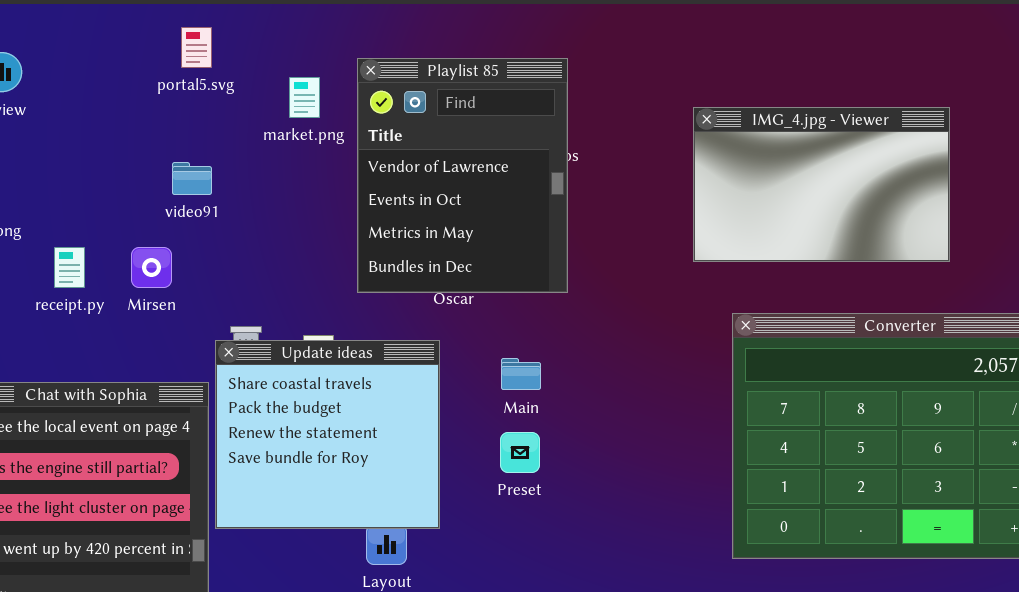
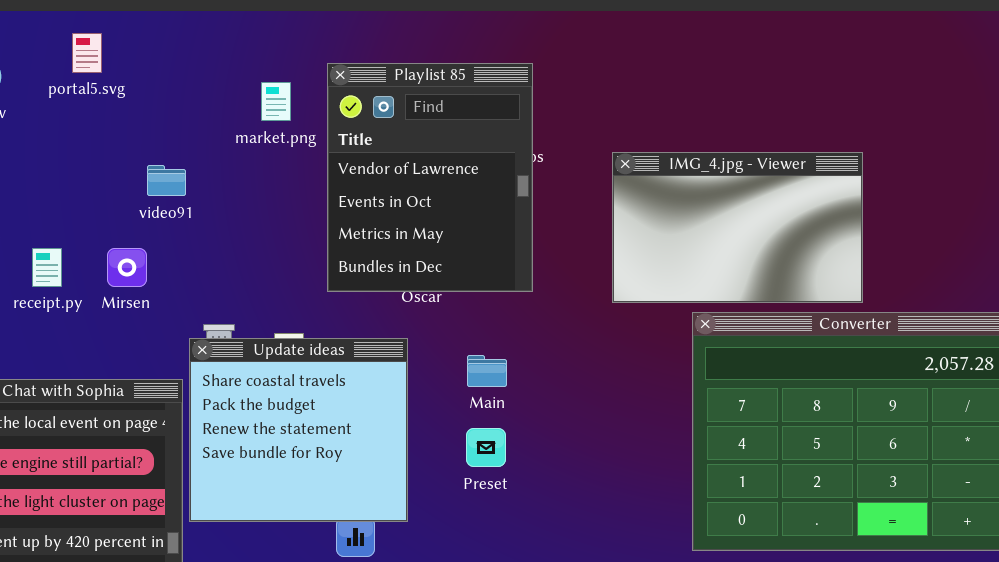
portal5.svg: [181,27,212,68] -> [72,33,102,73], moved
IMG_4.jpg - Viewer: [693,107,950,262] -> [612,152,863,303], moved

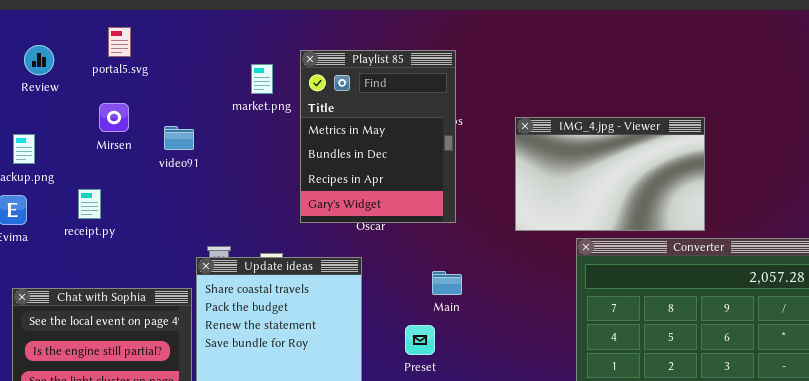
Playlist 85: [327,63,533,292] -> [300,50,456,223], scrolled down 2 rows
Mirsen: [107,248,147,287] -> [99,103,129,132], moved
Main: [467,355,507,387] -> [432,271,462,295], moved

